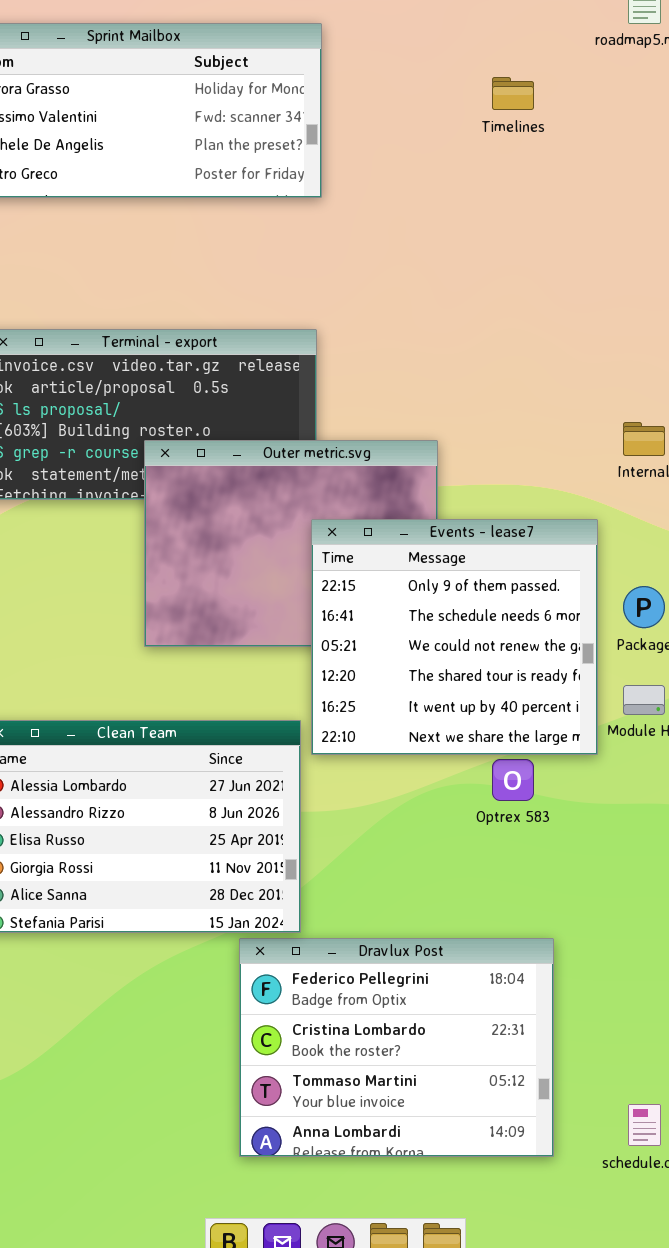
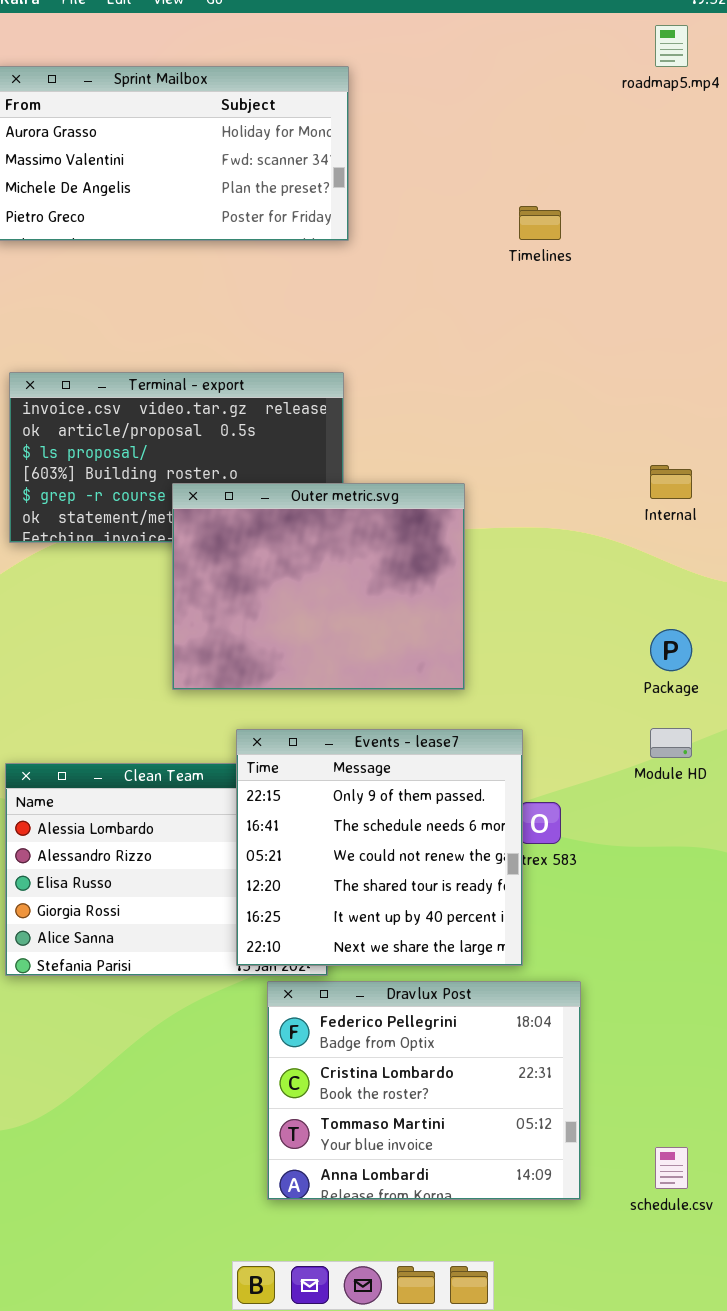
Timelines: [492,77,534,110] -> [519,206,561,240], moved
Events - lease7: [311,519,598,755] -> [236,729,523,966], moved

